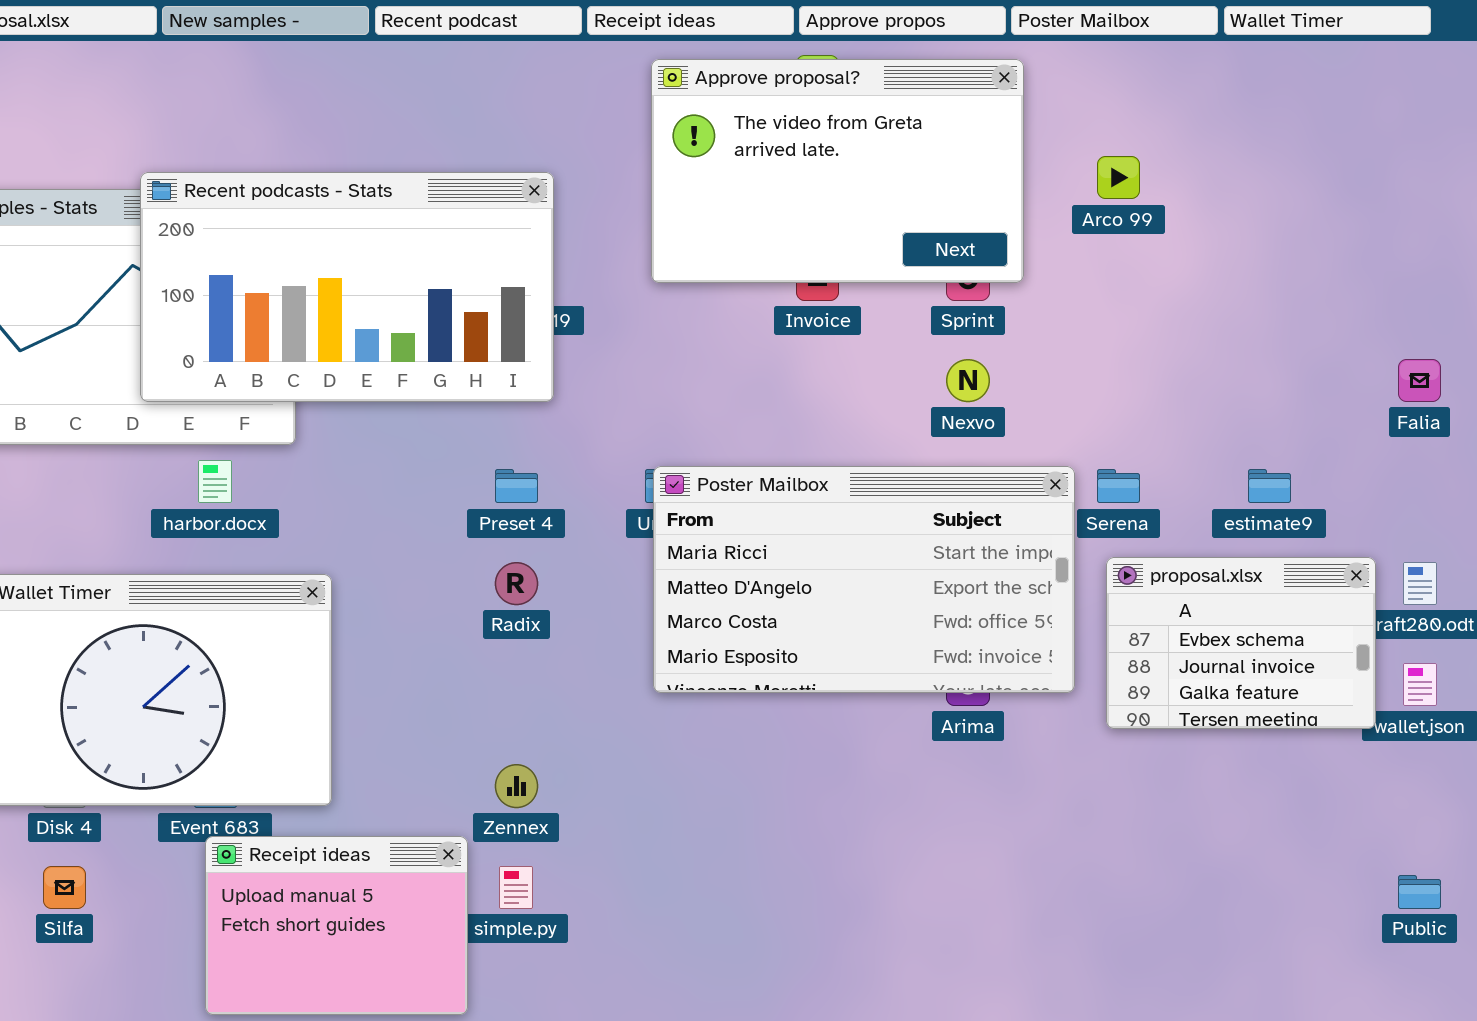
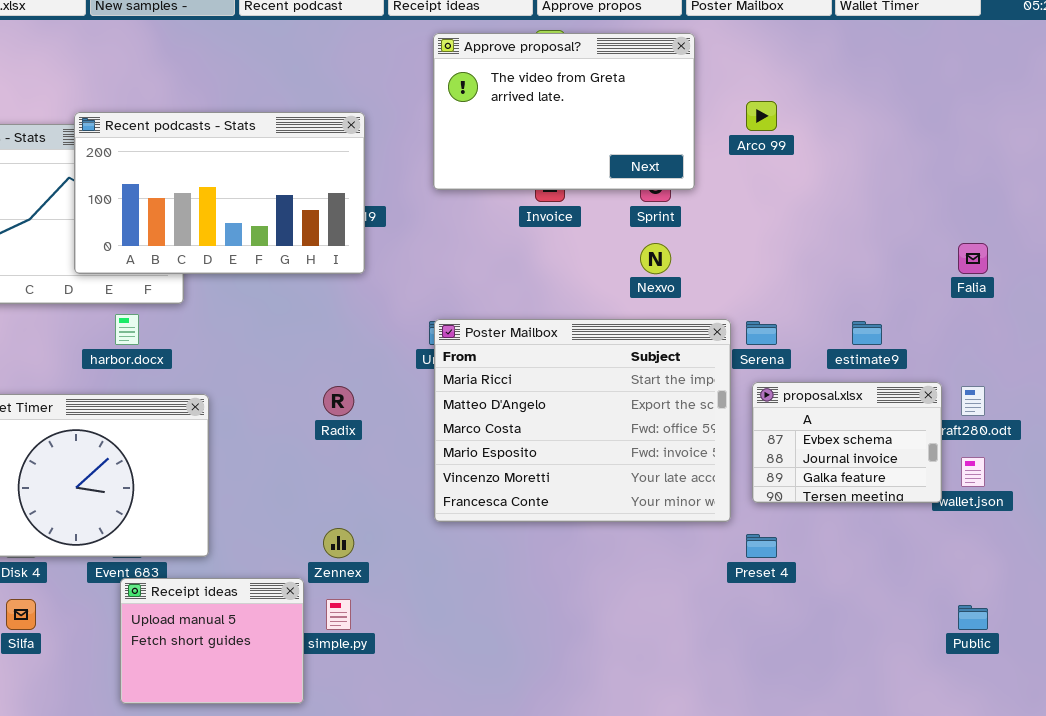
Poster Mailbox: [653,466,1075,693] -> [434,319,731,522], resized
Preset 4: [495,469,538,503] -> [746,534,777,558], moved

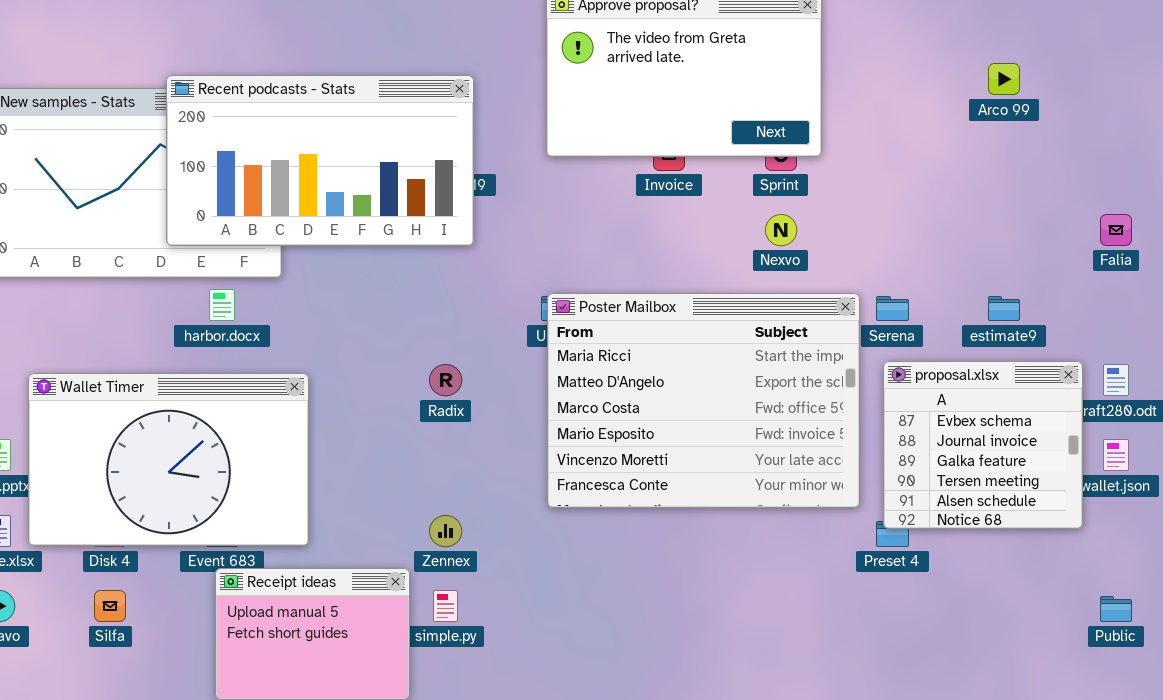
Arco 99: [746,101,777,131] -> [988,63,1020,95], moved
proposal.xlsx: [752,382,942,503] -> [883,361,1083,529], resized

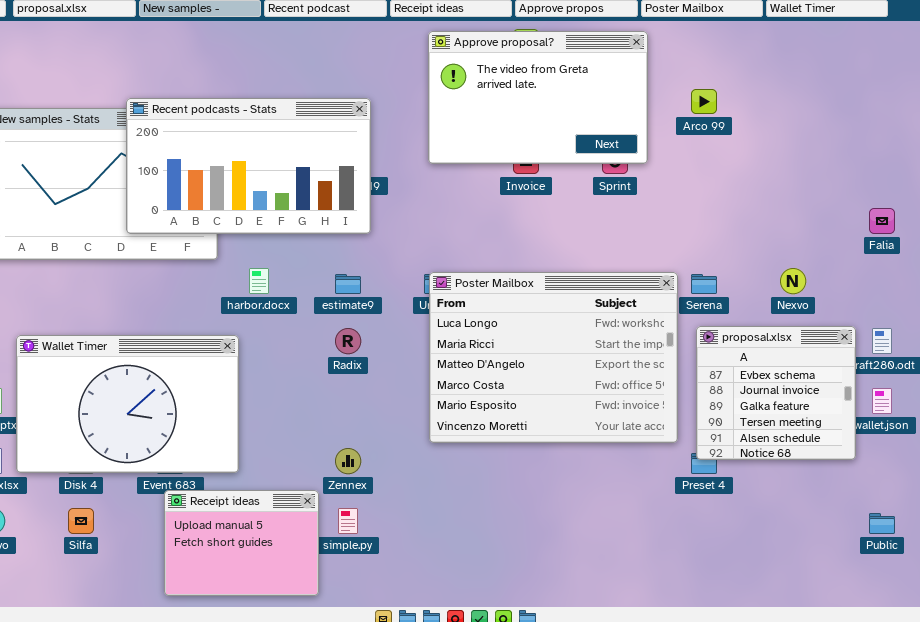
Arco 99: [988,63,1020,95] -> [691,89,717,114], moved
Nexvo: [765,214,797,246] -> [780,268,806,294], moved
harbor.docx: [209,289,235,321] -> [249,268,269,294], moved
Poster Mailbox: [547,293,860,508] -> [429,272,678,443], scrolled up 1 row
estimate9: [988,296,1020,321] -> [335,274,361,294], moved

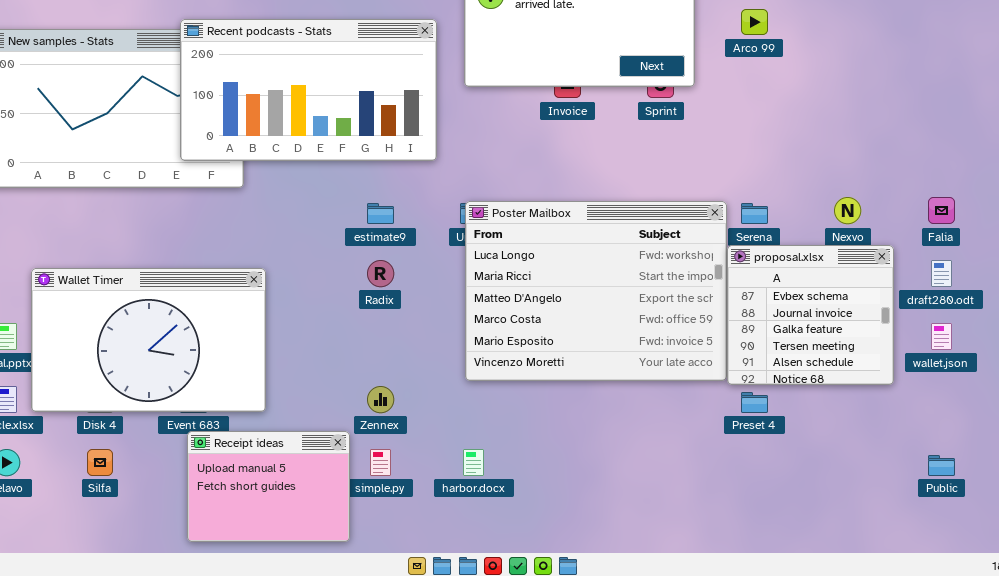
Recent podcasts - Stats: [126,98,371,234] -> [180,19,437,161], moved
Falia: [869,208,895,234] -> [928,197,955,224], moved
harbor.docx: [249,268,269,294] -> [463,449,484,476], moved
proposal.xlsx: [696,326,856,460] -> [727,245,894,385], moved

